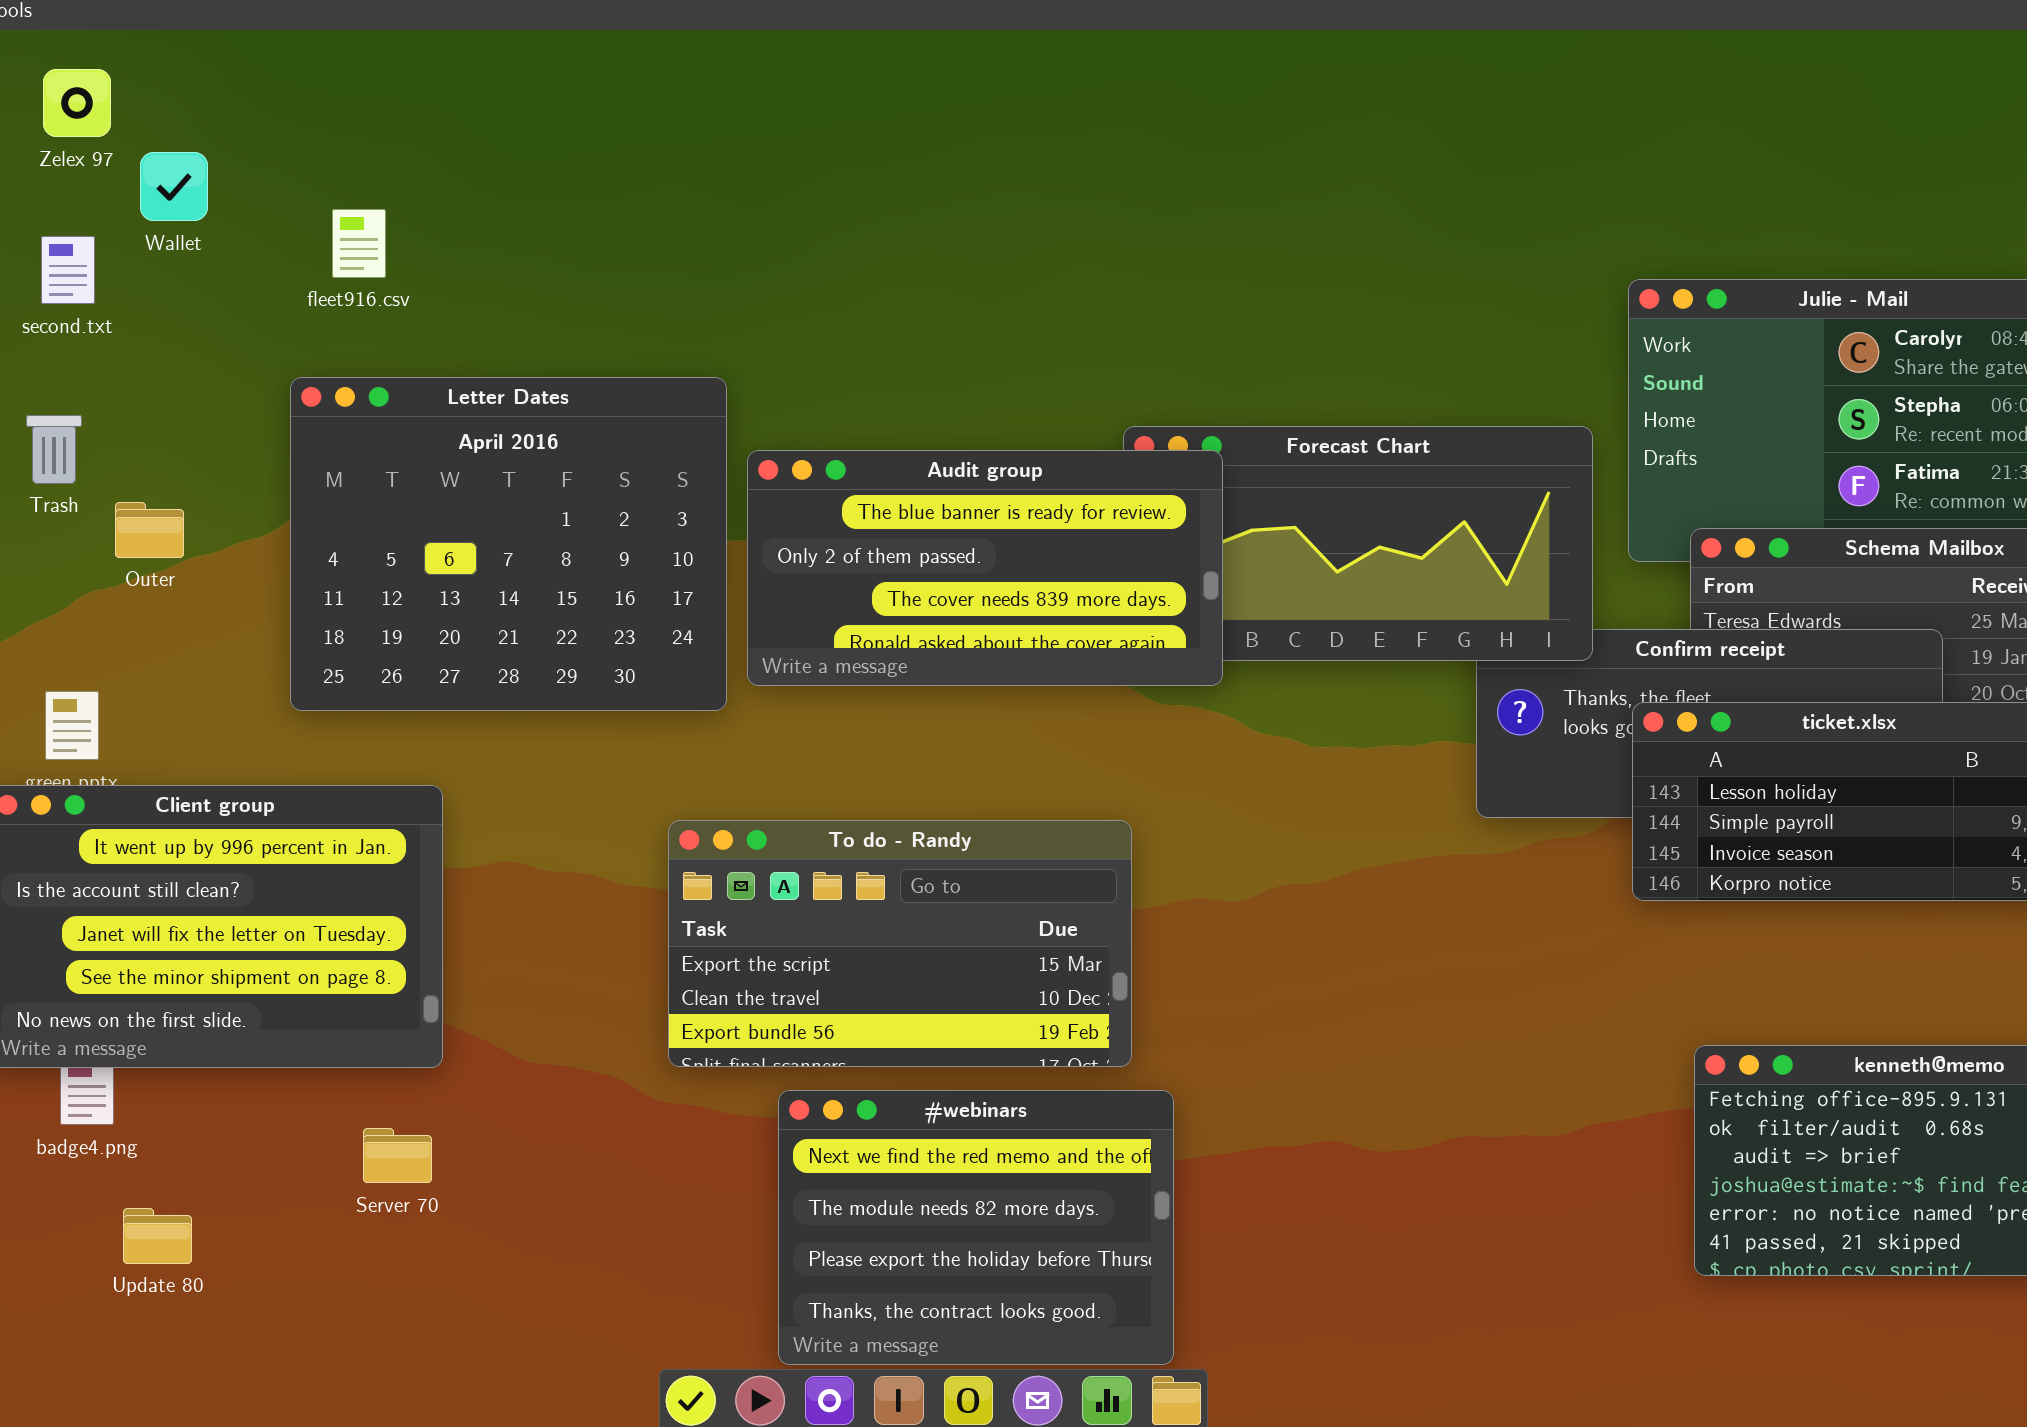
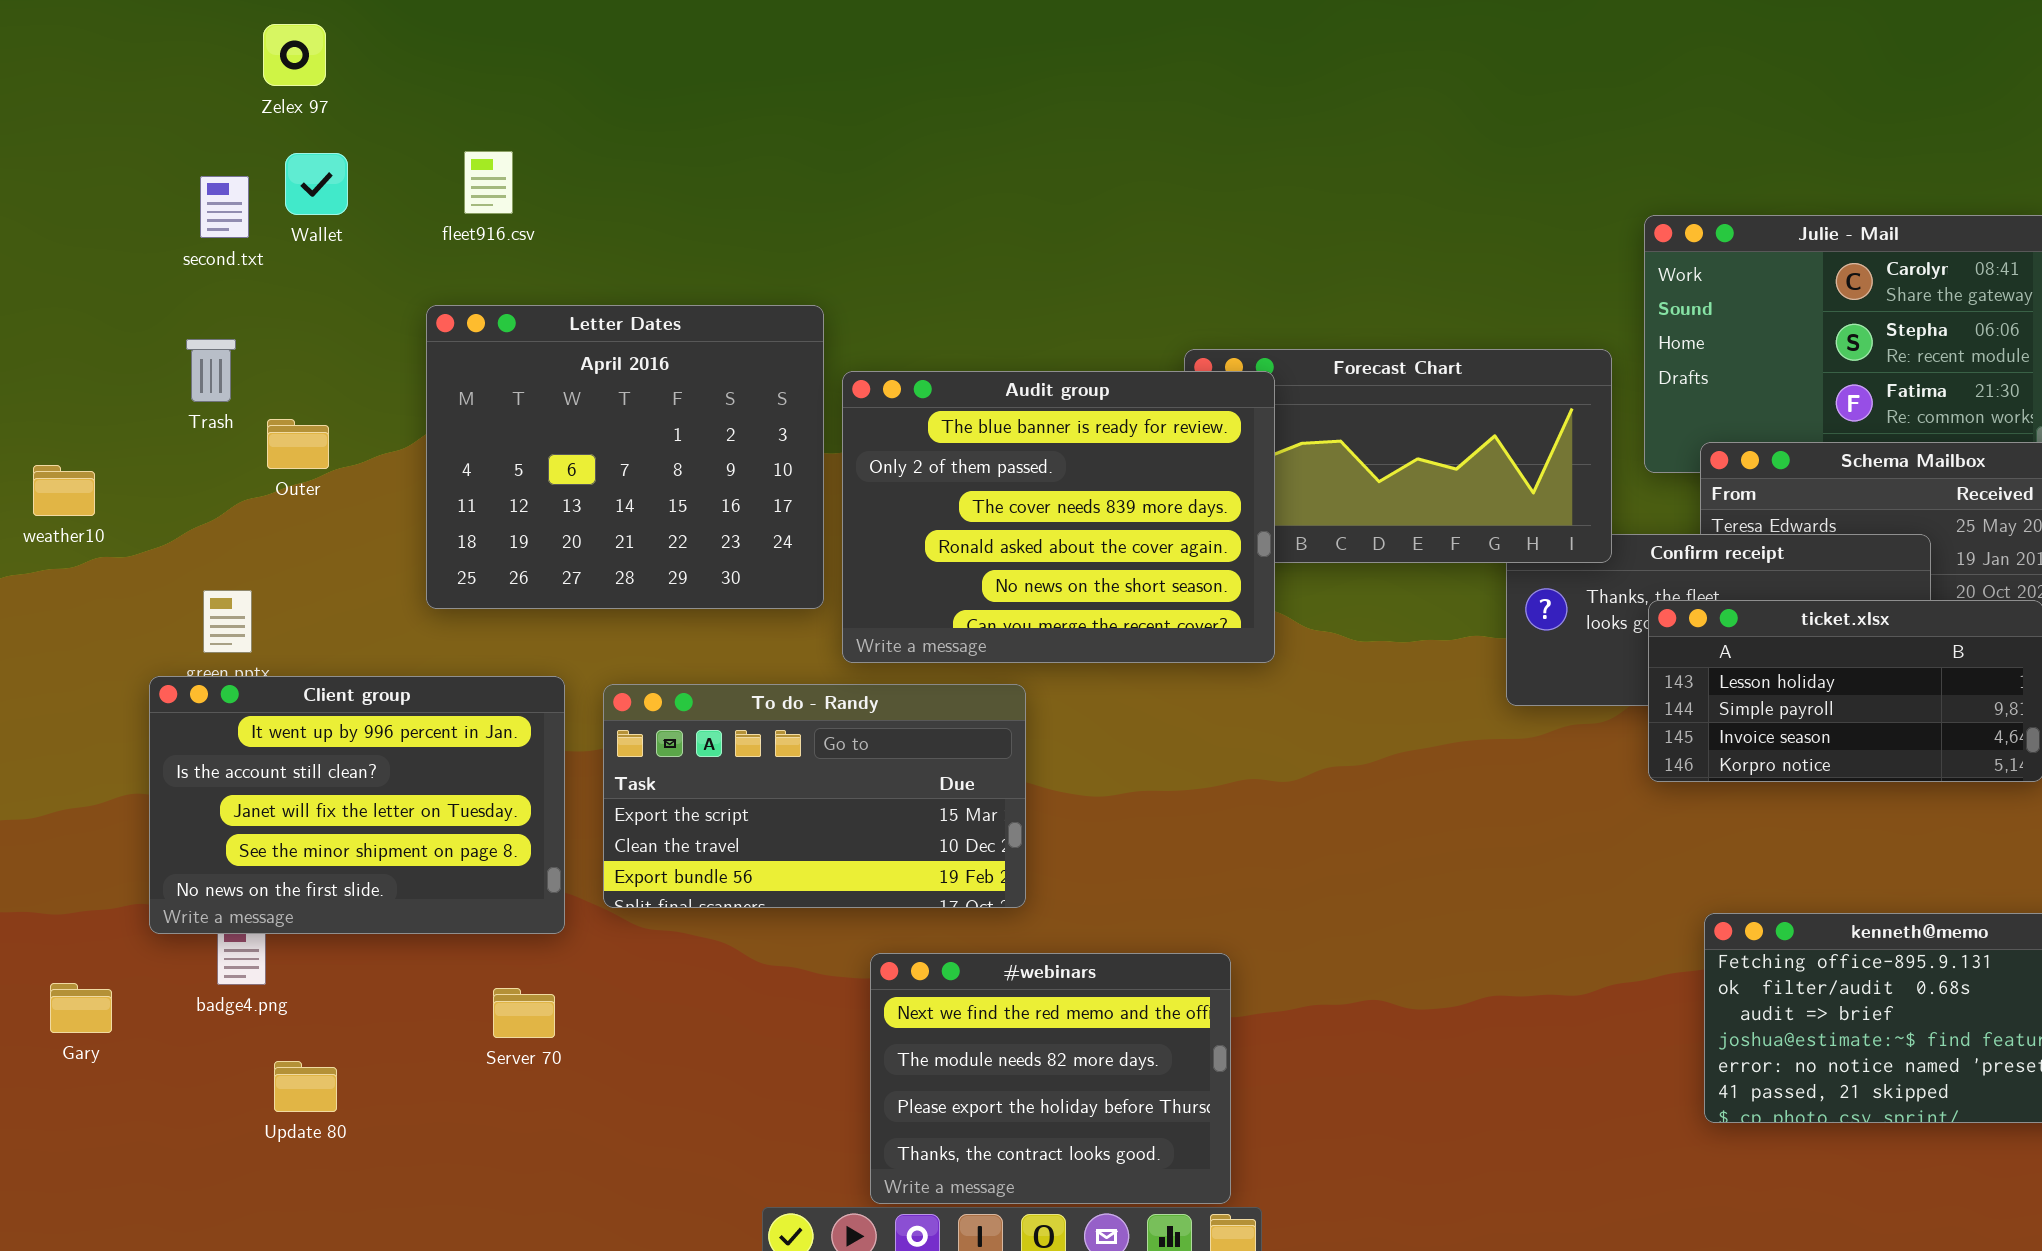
Zelex 97: [43,69,111,137] -> [263,24,326,86], moved
Wallet: [140,152,208,221] -> [285,153,348,215], moved
Audit group: [747,450,1223,686] -> [842,371,1275,663], resized
To do - Randy: [668,820,1132,1067] -> [603,684,1026,908], moved

